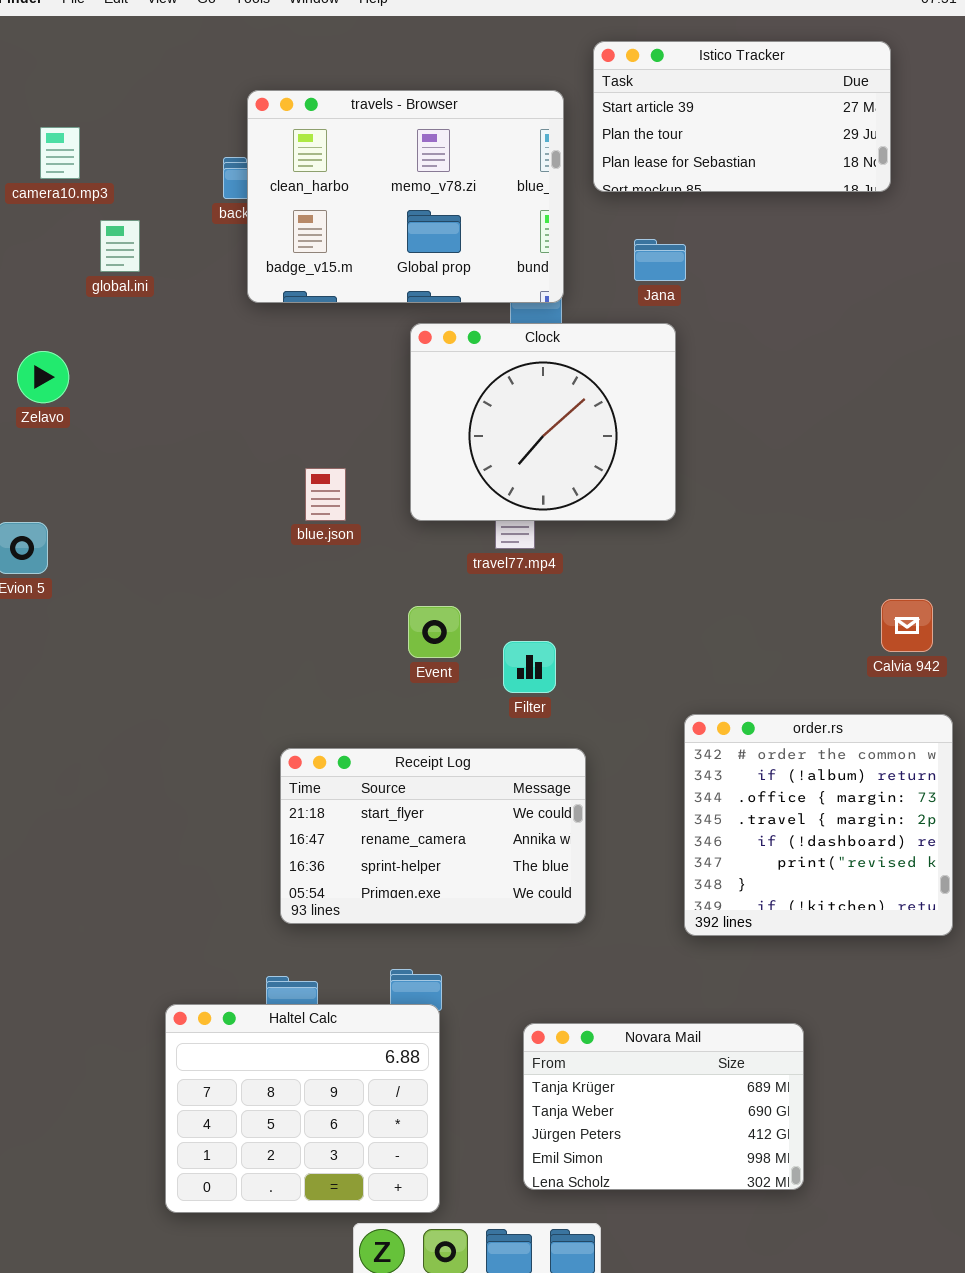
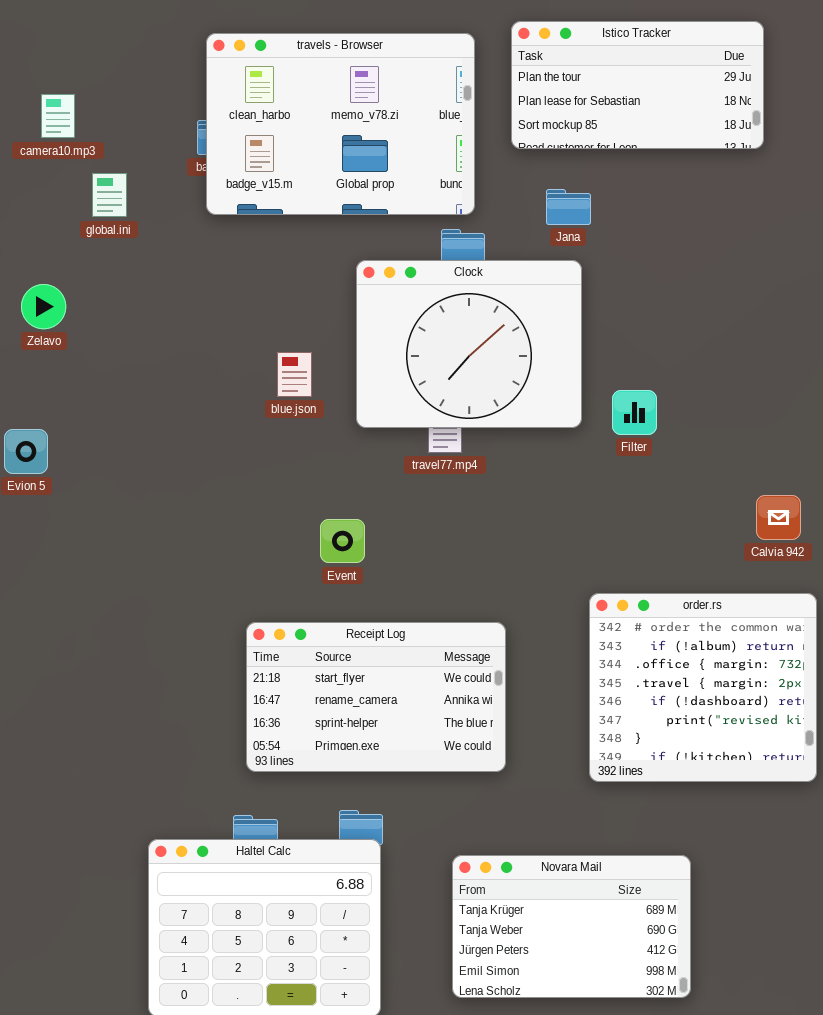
Istico Tracker: [593,41,891,192] -> [511,21,764,149], scrolled down 1 row
travels - Browser: [247,90,564,303] -> [206,33,475,215], moved
blue.json: [305,468,346,521] -> [277,352,312,397], moved
Event: [408,606,461,658] -> [320,519,365,563], moved
Filter: [503,641,556,693] -> [612,390,657,435], moved

